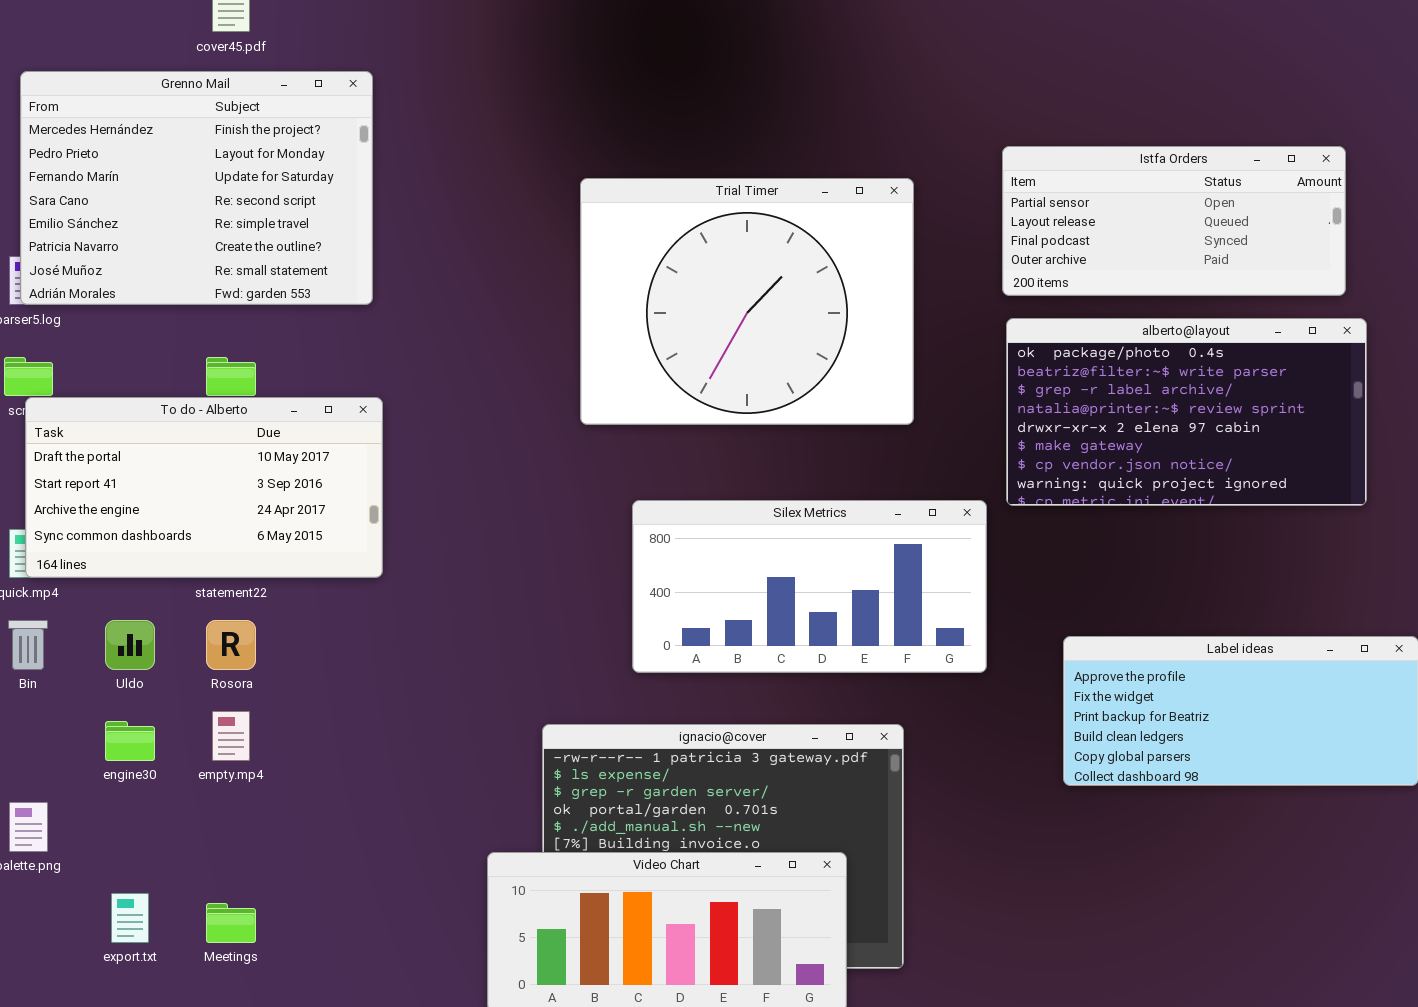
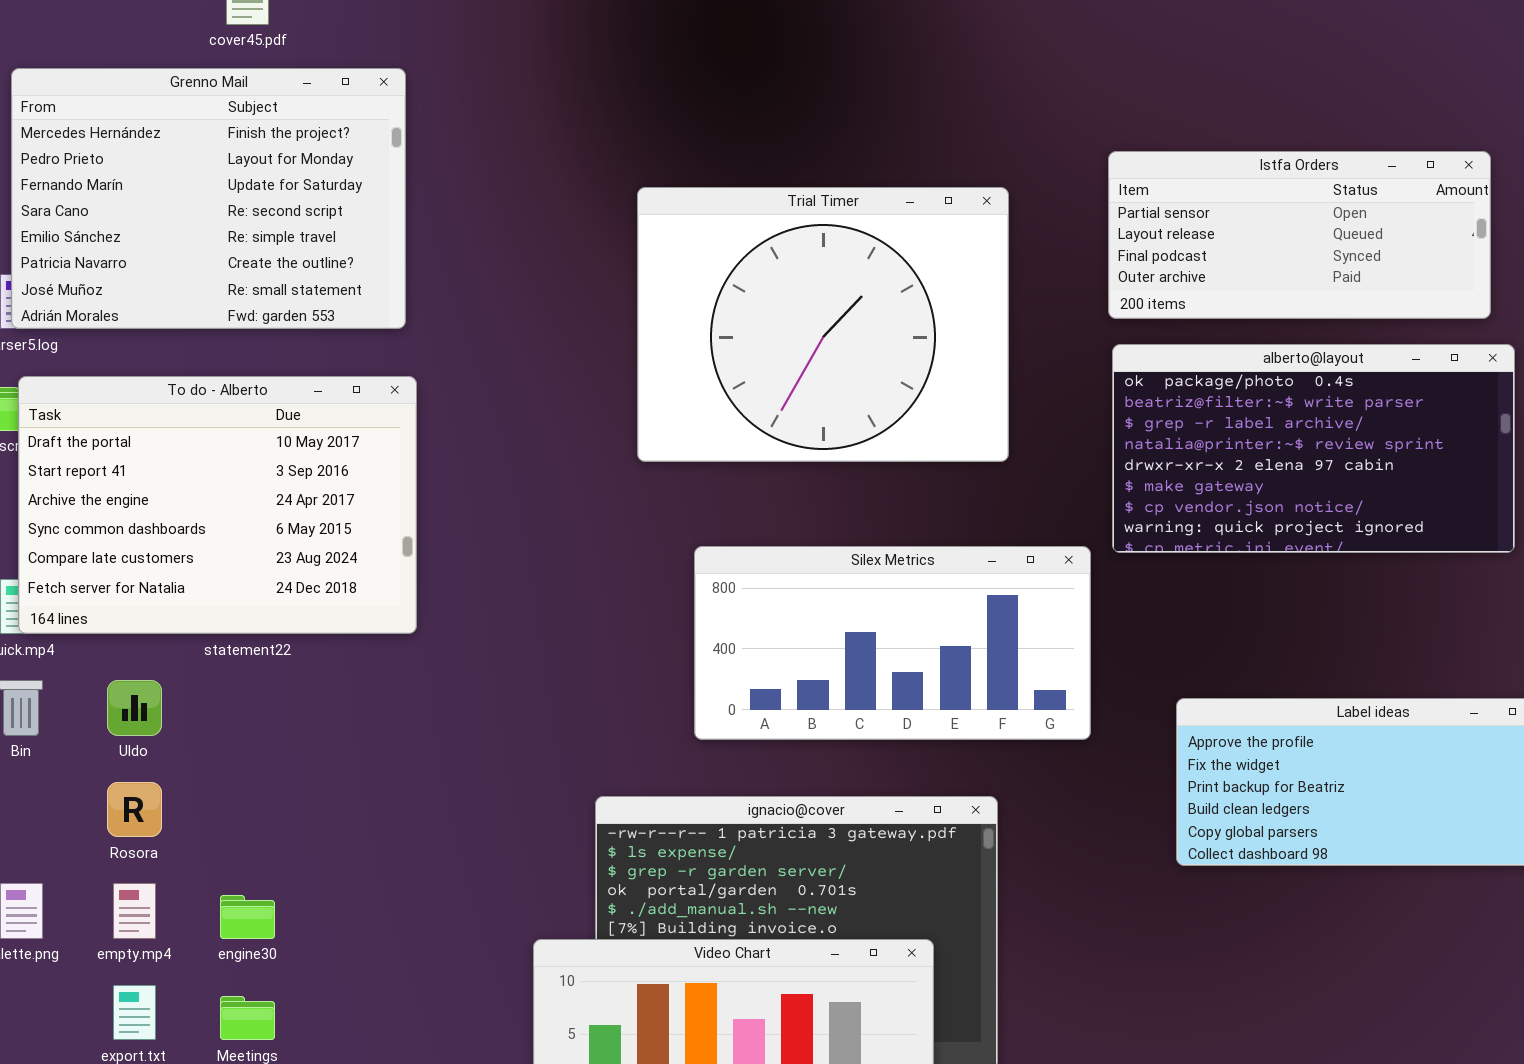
To do - Alberto: [25,397,383,578] -> [18,376,417,634], resized
Rosora: [206,620,256,670] -> [107,782,162,837], moved
empty.mp4: [212,711,250,761] -> [113,883,156,939], moved
engine30: [105,721,155,761] -> [220,895,275,939], moved

